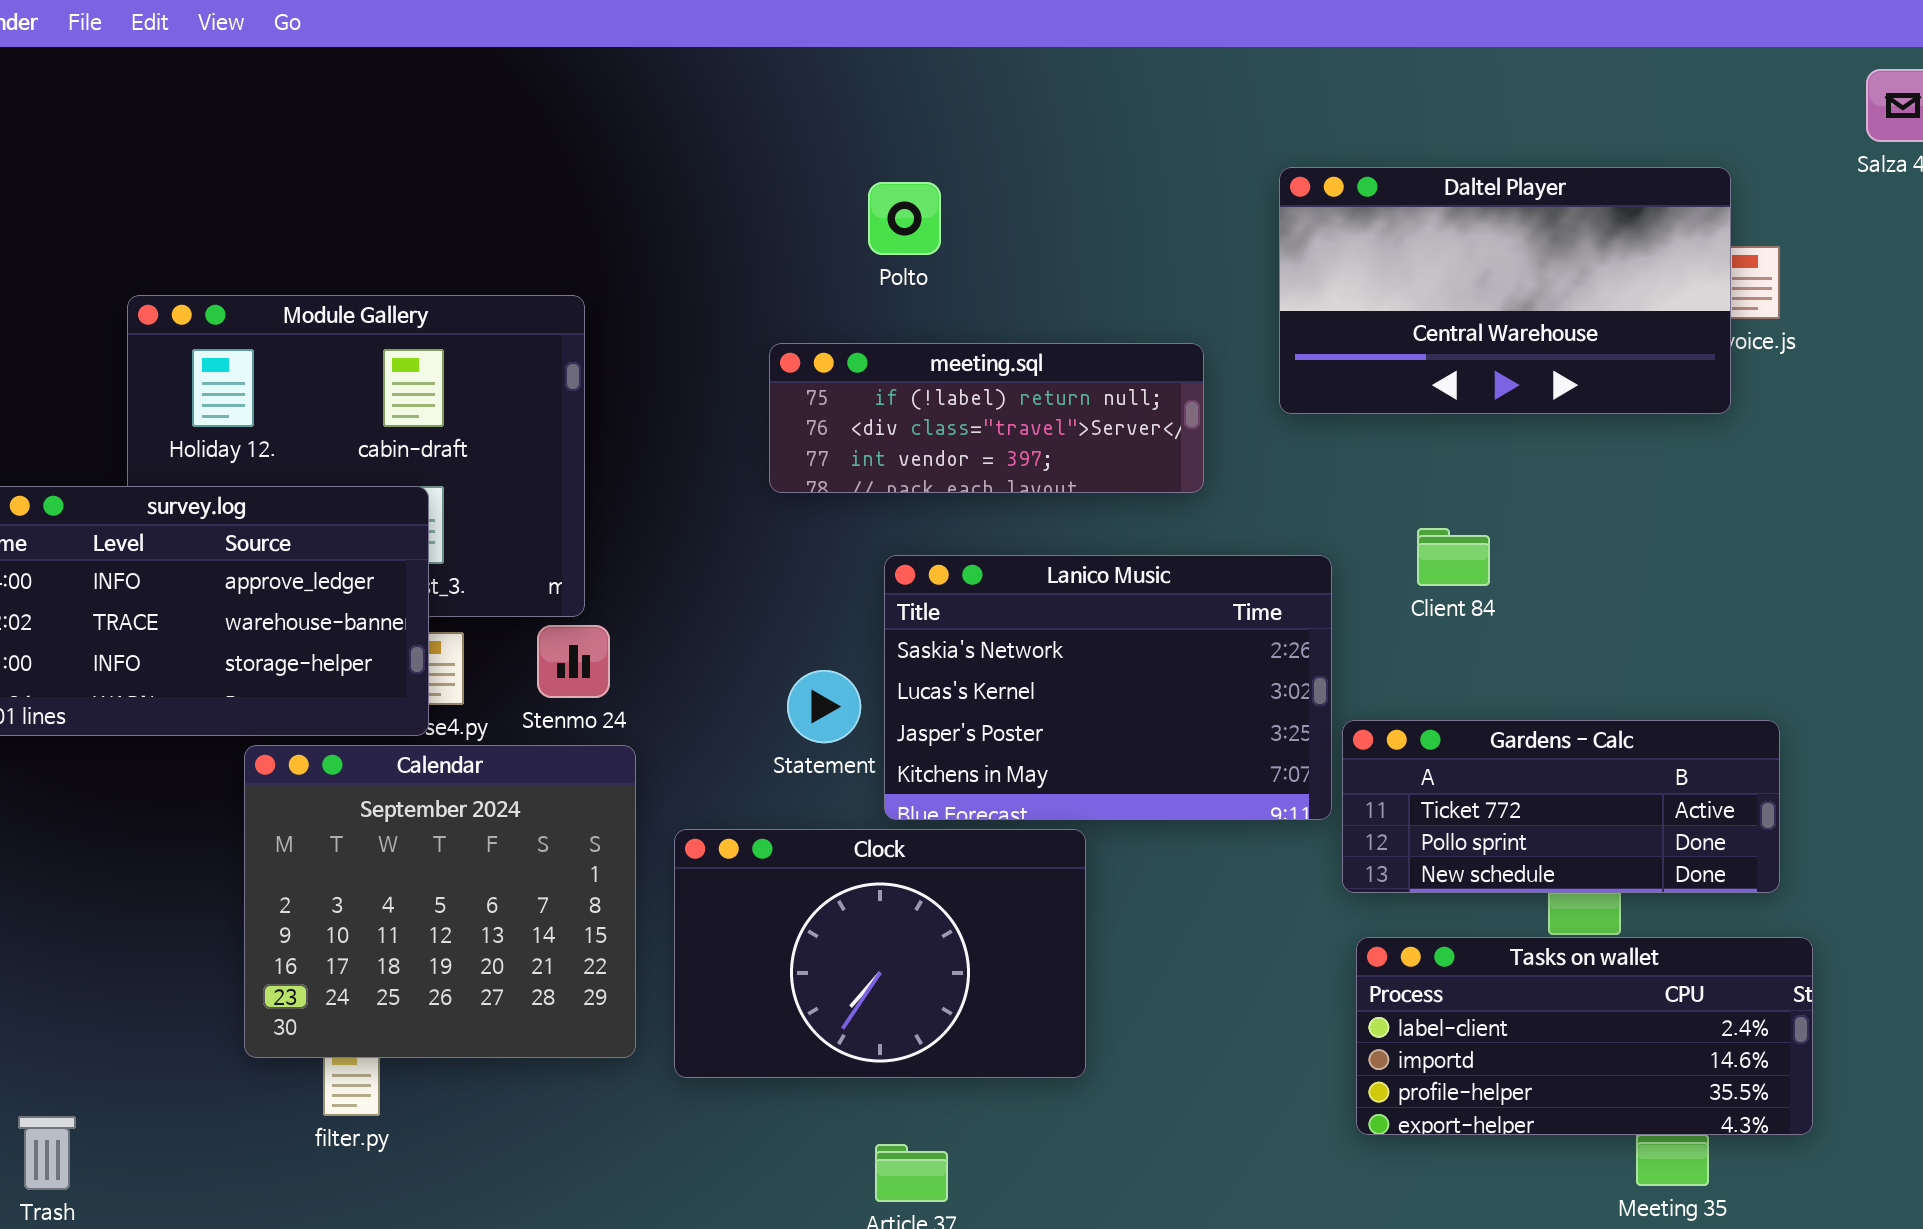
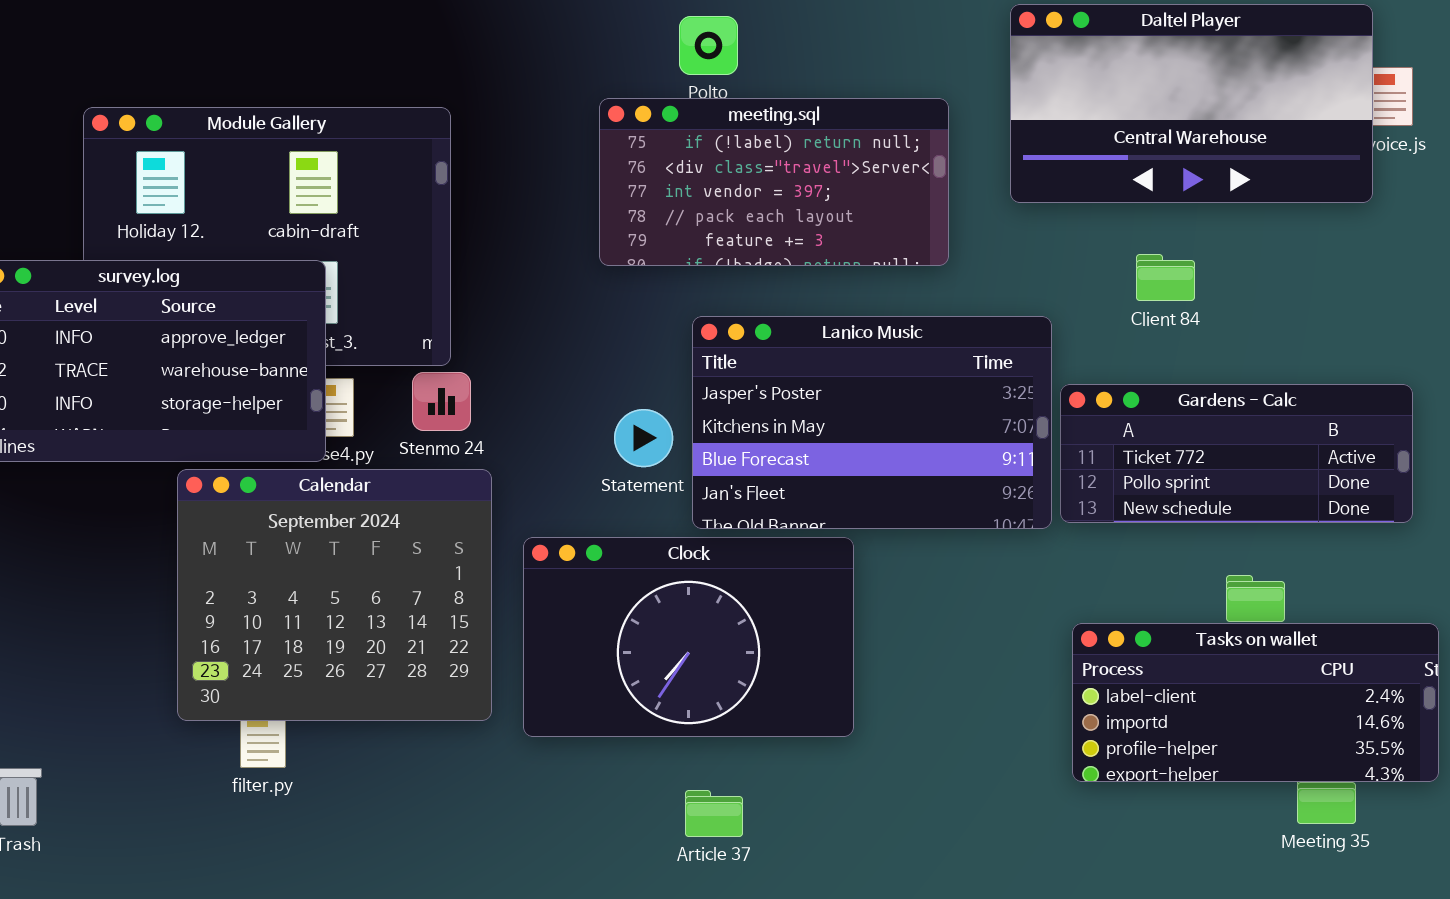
meeting.sql: [769,343,1204,493] -> [599,98,949,266], resized
Client 84: [1417,528,1490,586] -> [1136,254,1195,301], moved
Lanico Music: [884,555,1332,820] -> [692,316,1052,529], scrolled down 2 rows
Gardens - Calc: [1342,720,1780,893] -> [1060,384,1413,523], moved

